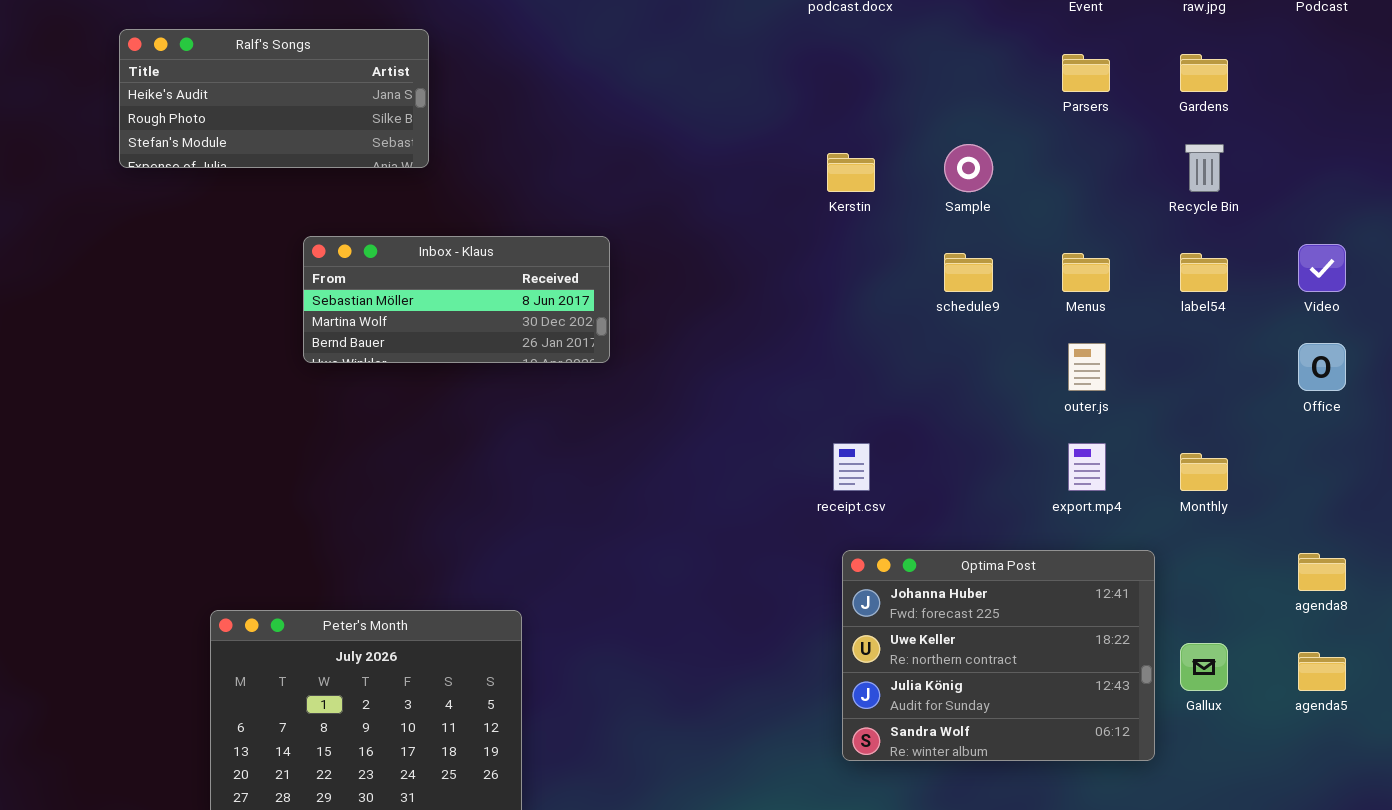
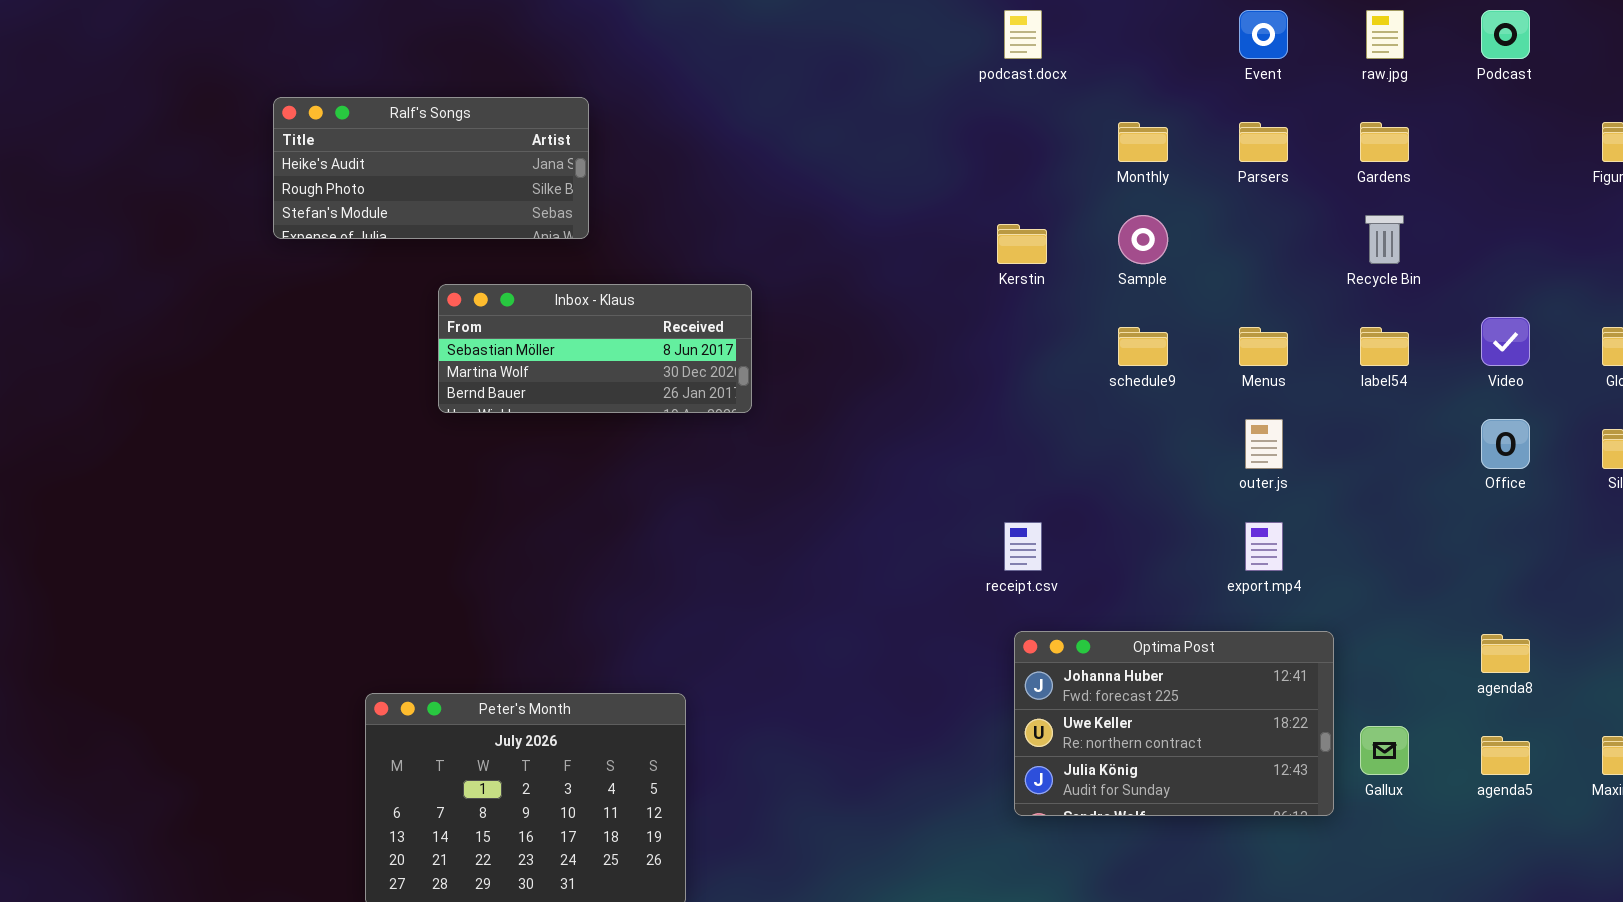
Inbox - Klaus: [303,236,610,363] -> [438,284,752,413], moved
Monthly: [1180,453,1228,491] -> [1118,122,1168,162], moved
Optima Post: [842,550,1155,761] -> [1014,631,1334,816], resized

